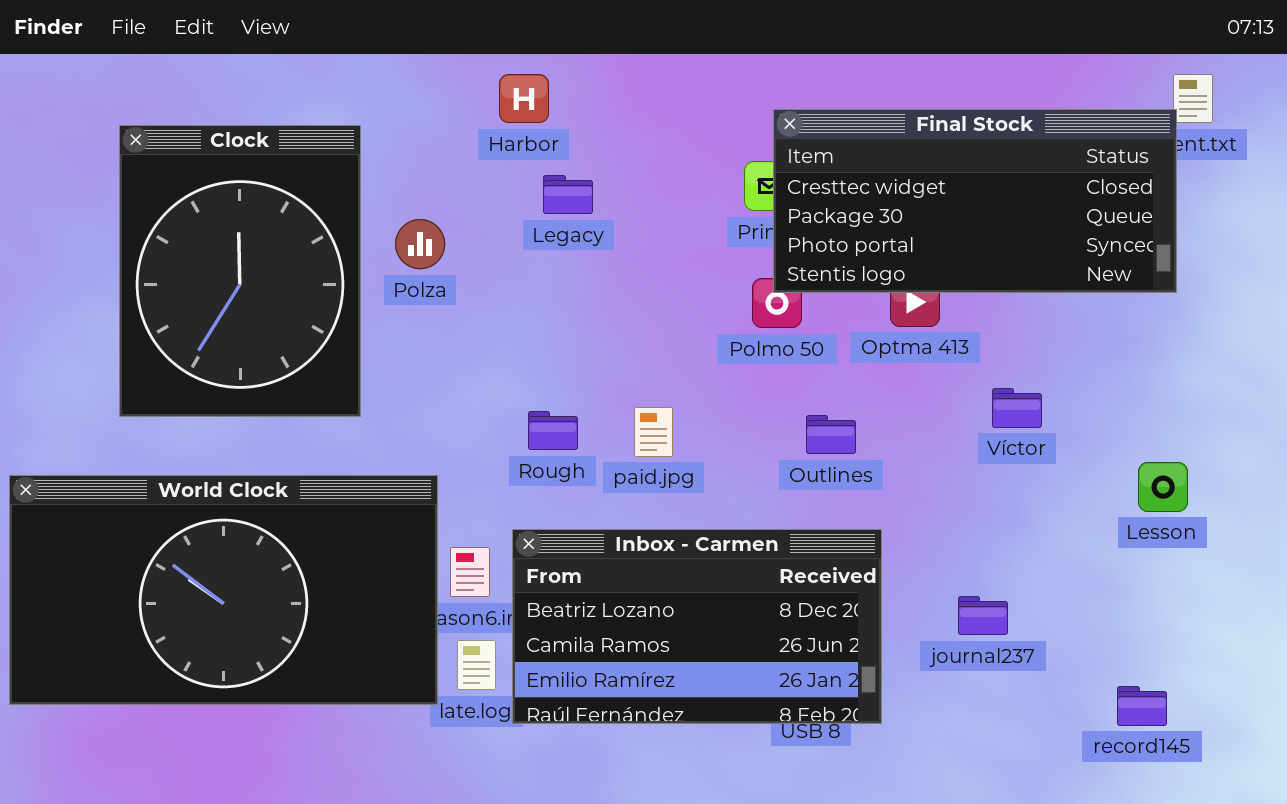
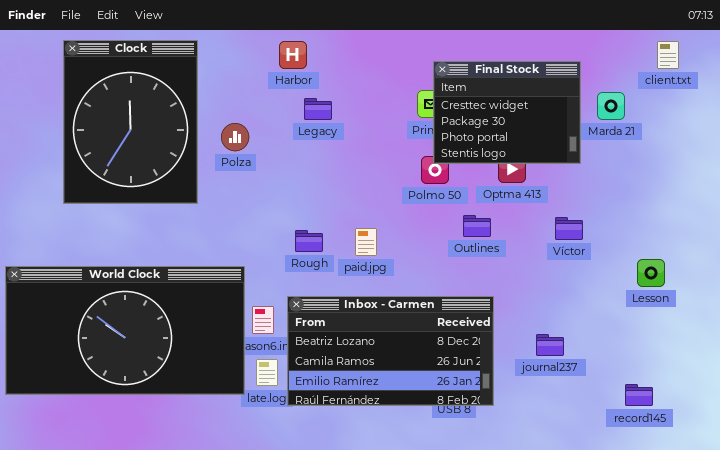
Final Stock: [773,109,1177,293] -> [433,61,581,164], resized
Clock: [119,125,361,417] -> [63,40,198,204], moved
Outlines: [806,415,856,454] -> [463,215,491,237], moved

